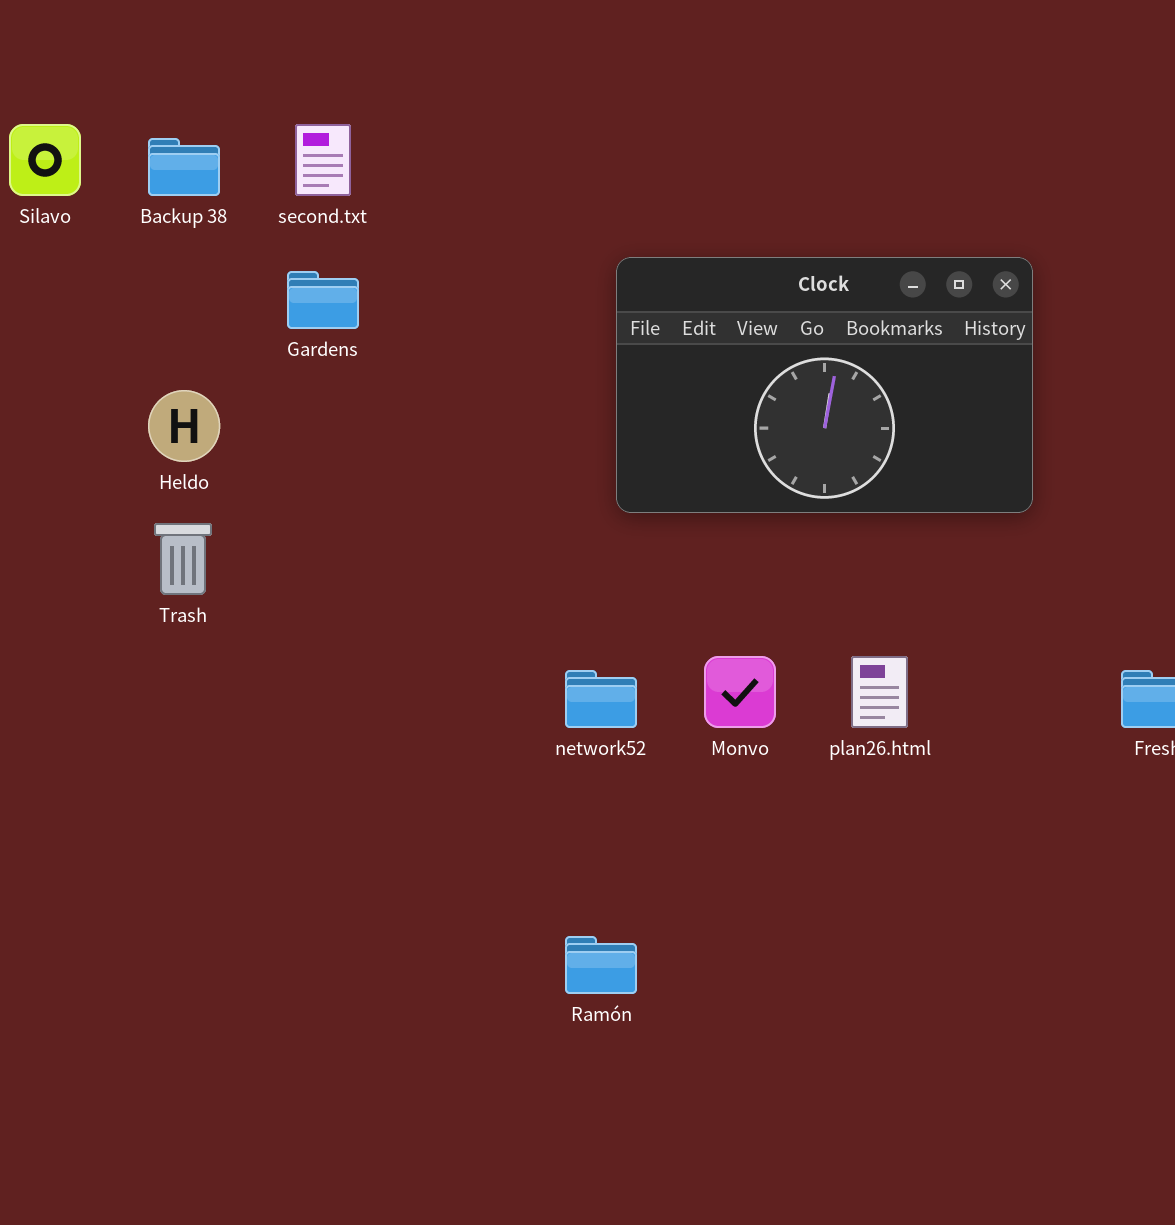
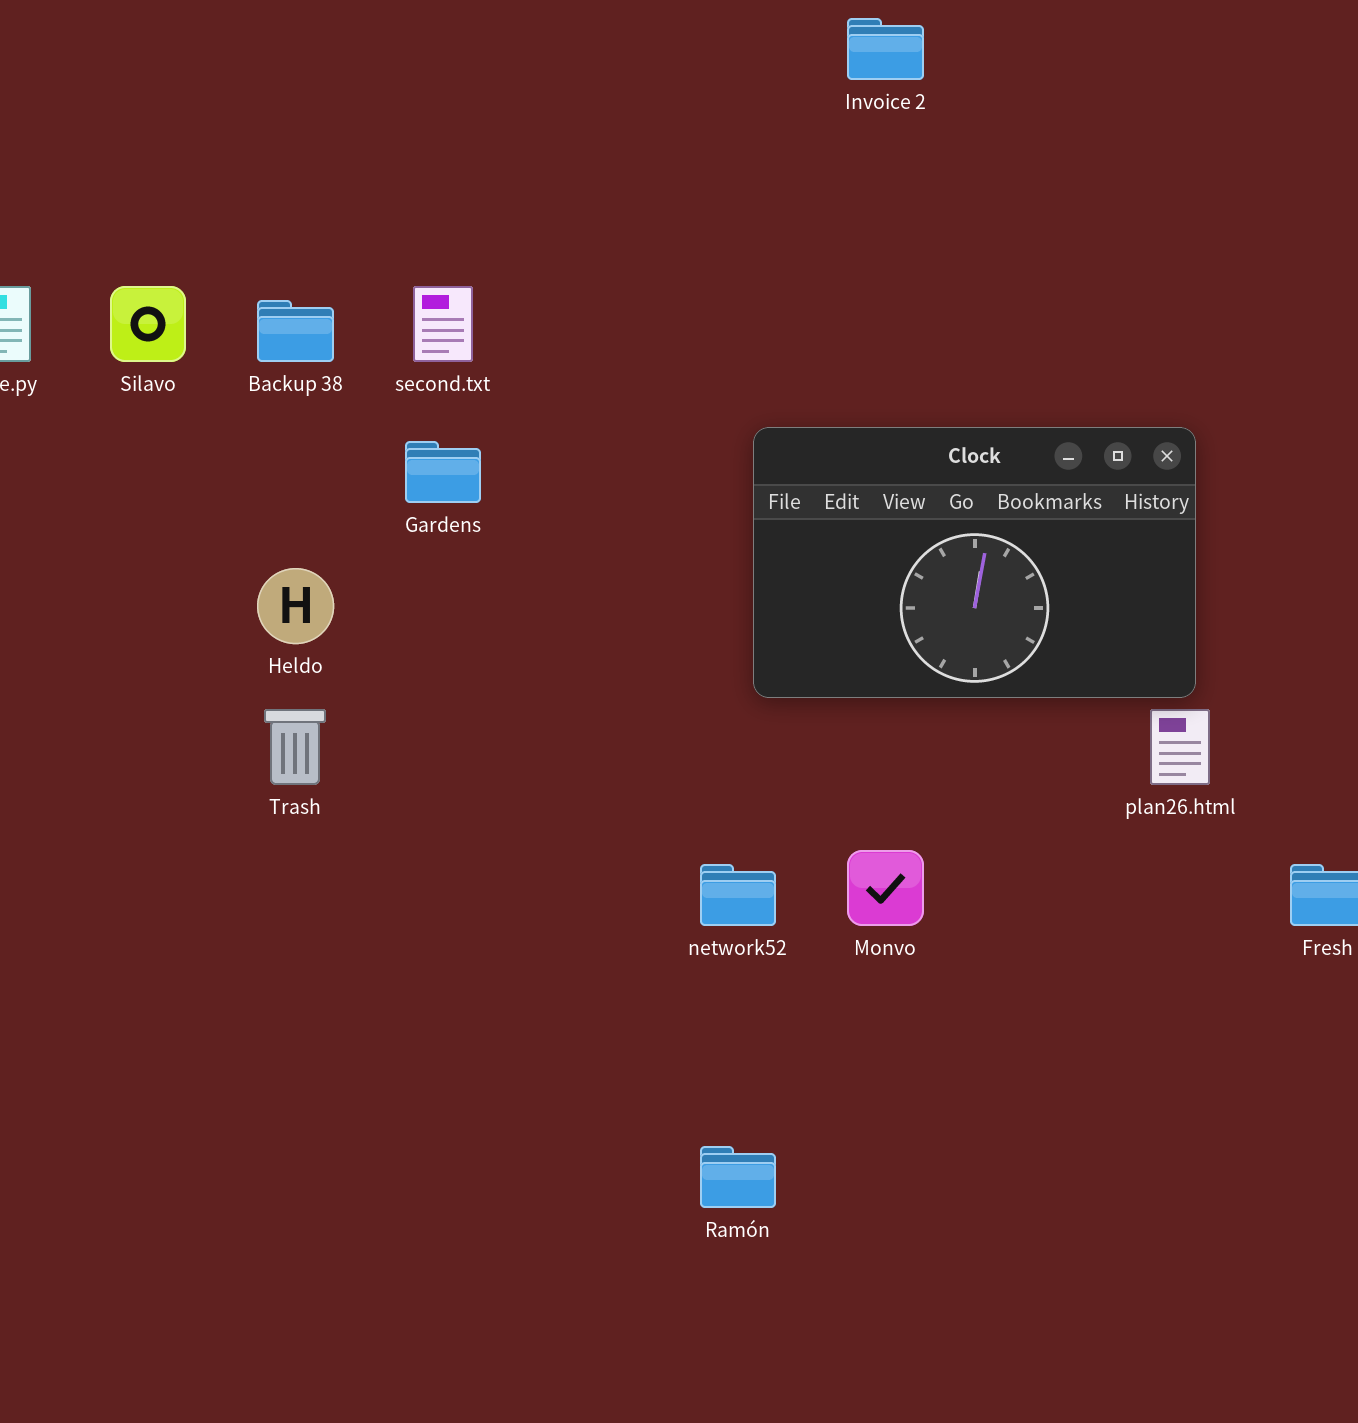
plan26.html: [851,656,908,728] -> [1150,709,1210,785], moved

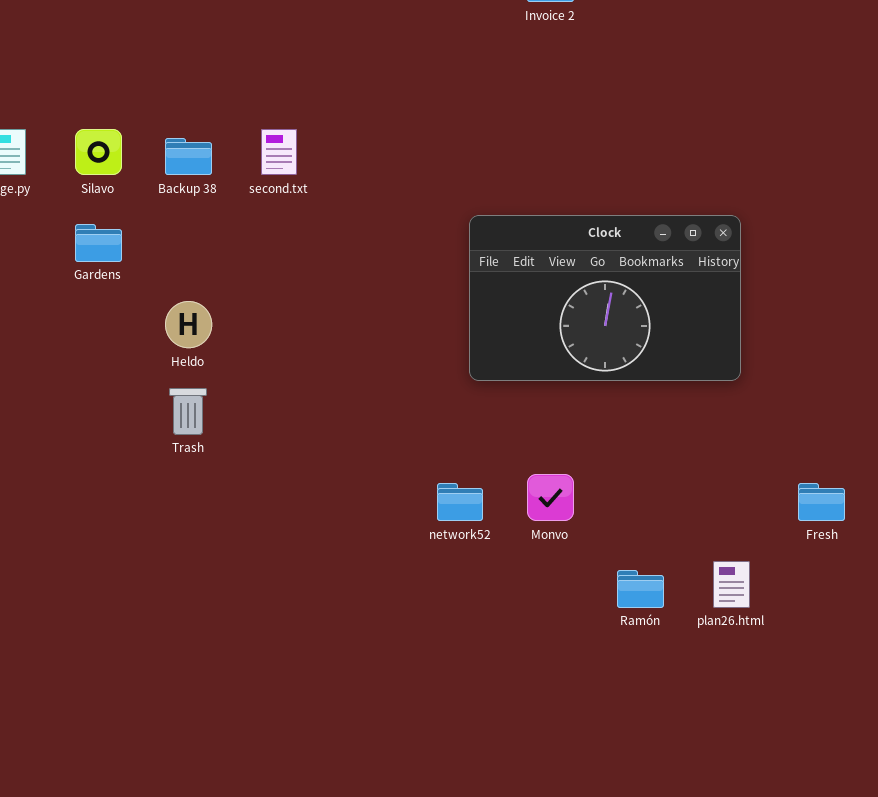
Gardens: [405,441,481,503] -> [75,224,122,262], moved
plan26.html: [1150,709,1210,785] -> [713,561,750,608], moved
Ramón: [700,1146,776,1208] -> [617,570,664,608], moved

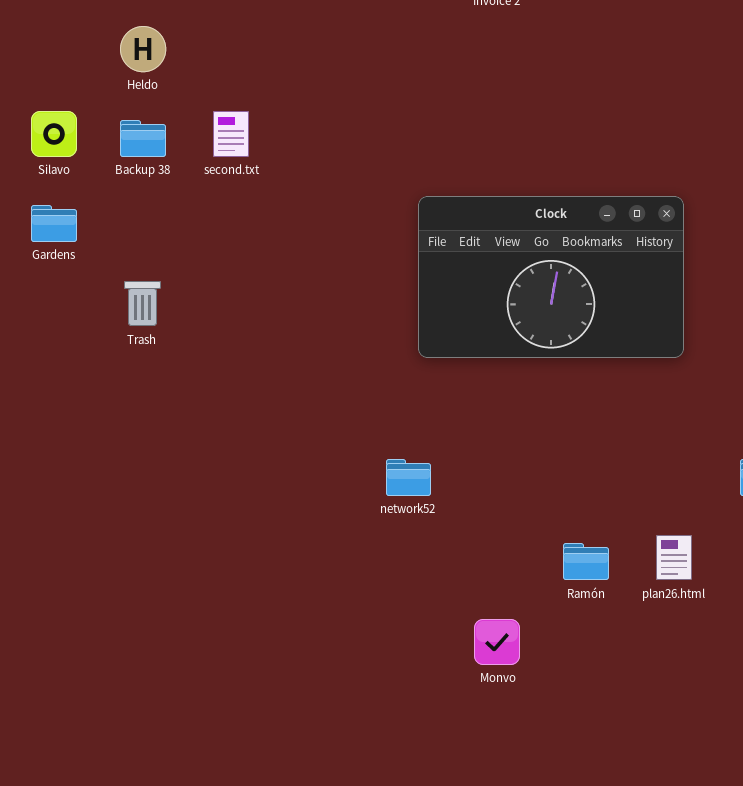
Heldo: [165,301,212,348] -> [120,26,166,72], moved
Trash: [169,388,207,435] -> [124,281,161,326], moved
Monvo: [527,474,574,521] -> [474,619,520,665], moved

